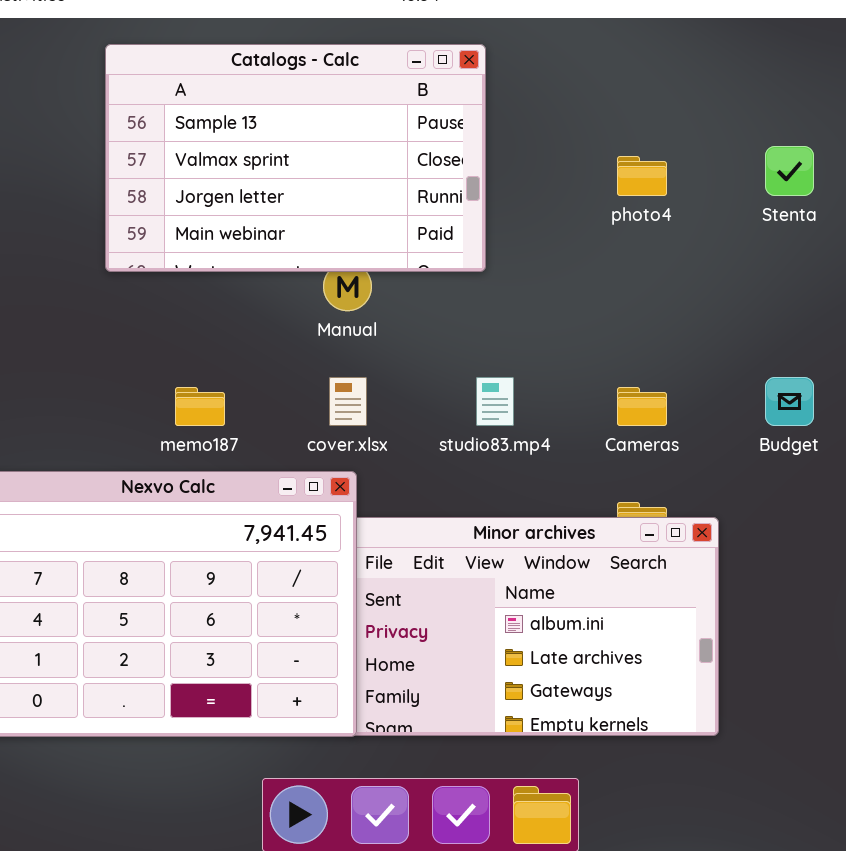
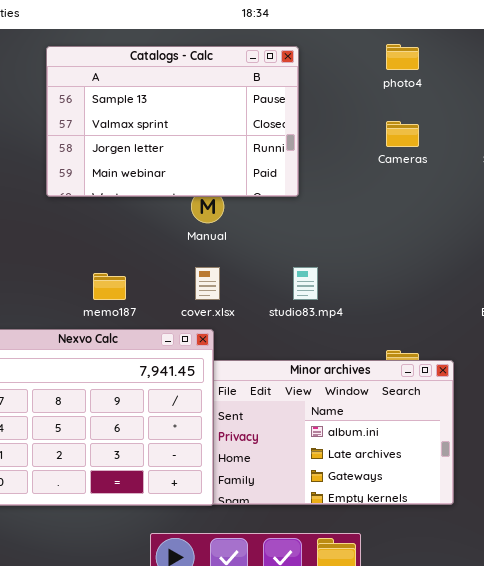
photo4: [617,156,667,196] -> [386,44,419,70], moved
Cameras: [617,387,667,426] -> [386,121,419,147], moved

